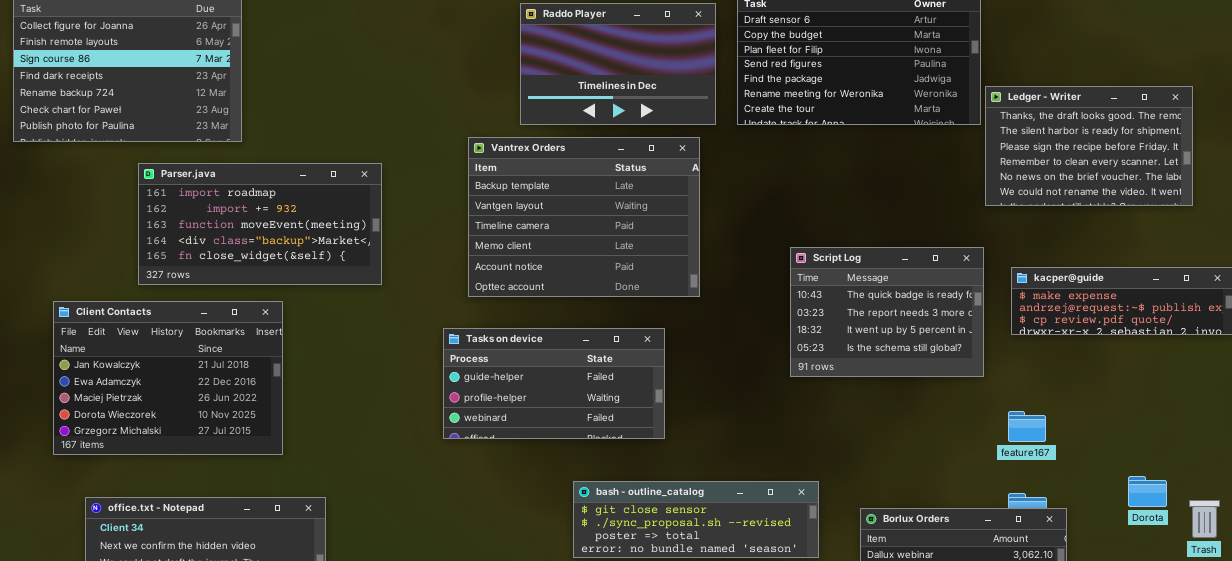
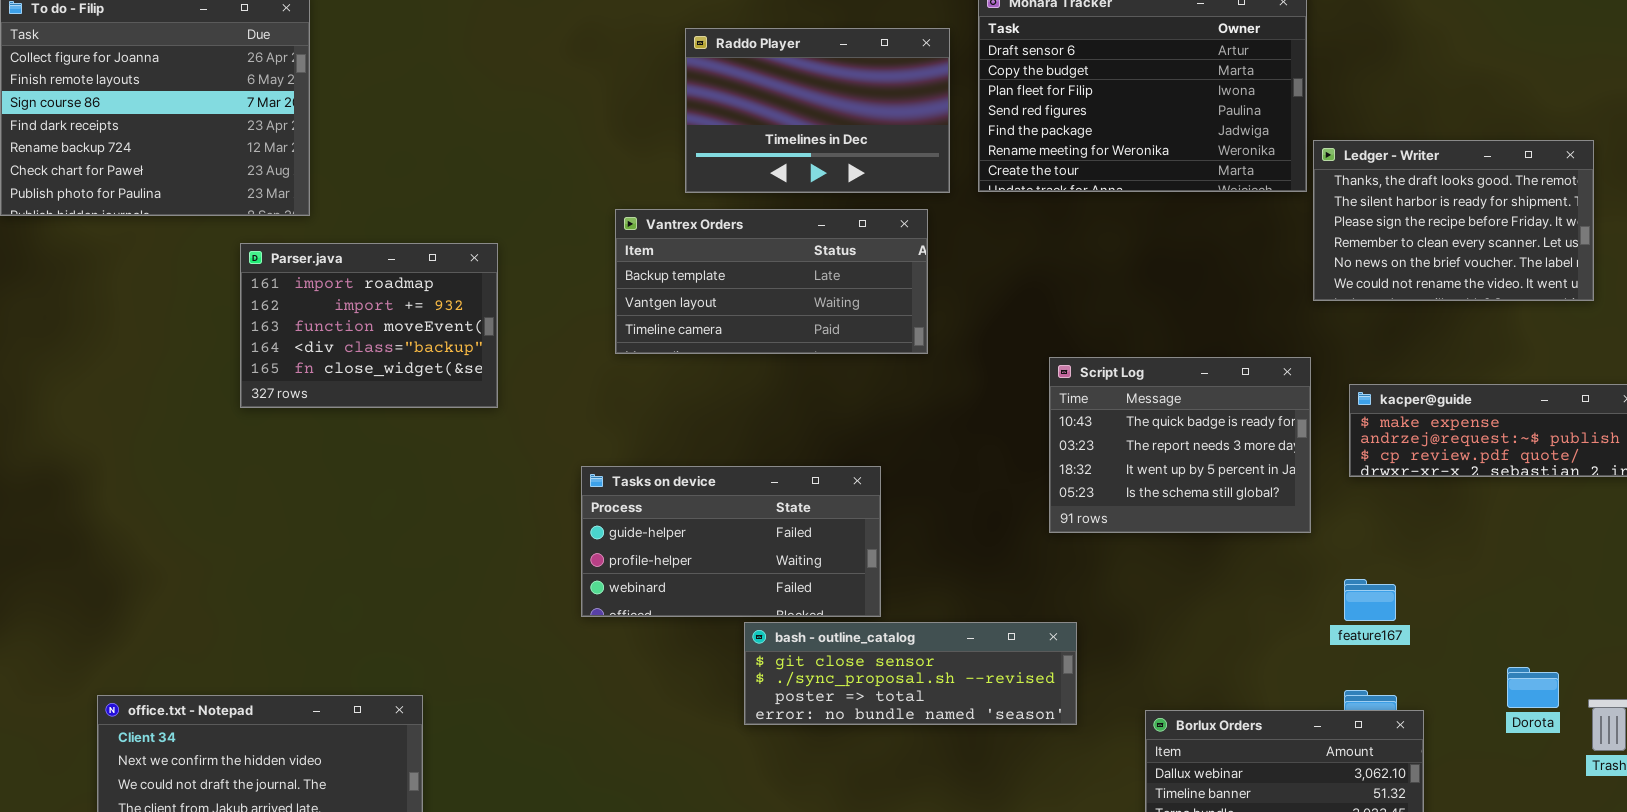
Vantrex Orders: [468,137,700,297] -> [615,209,928,354], resized
Parser.java: [138,163,382,285] -> [240,243,498,408], resized
Client Contacts: [53,301,283,455] -> none, closed
bash - outline_catalog: [573,481,819,558] -> [744,622,1077,725], moved

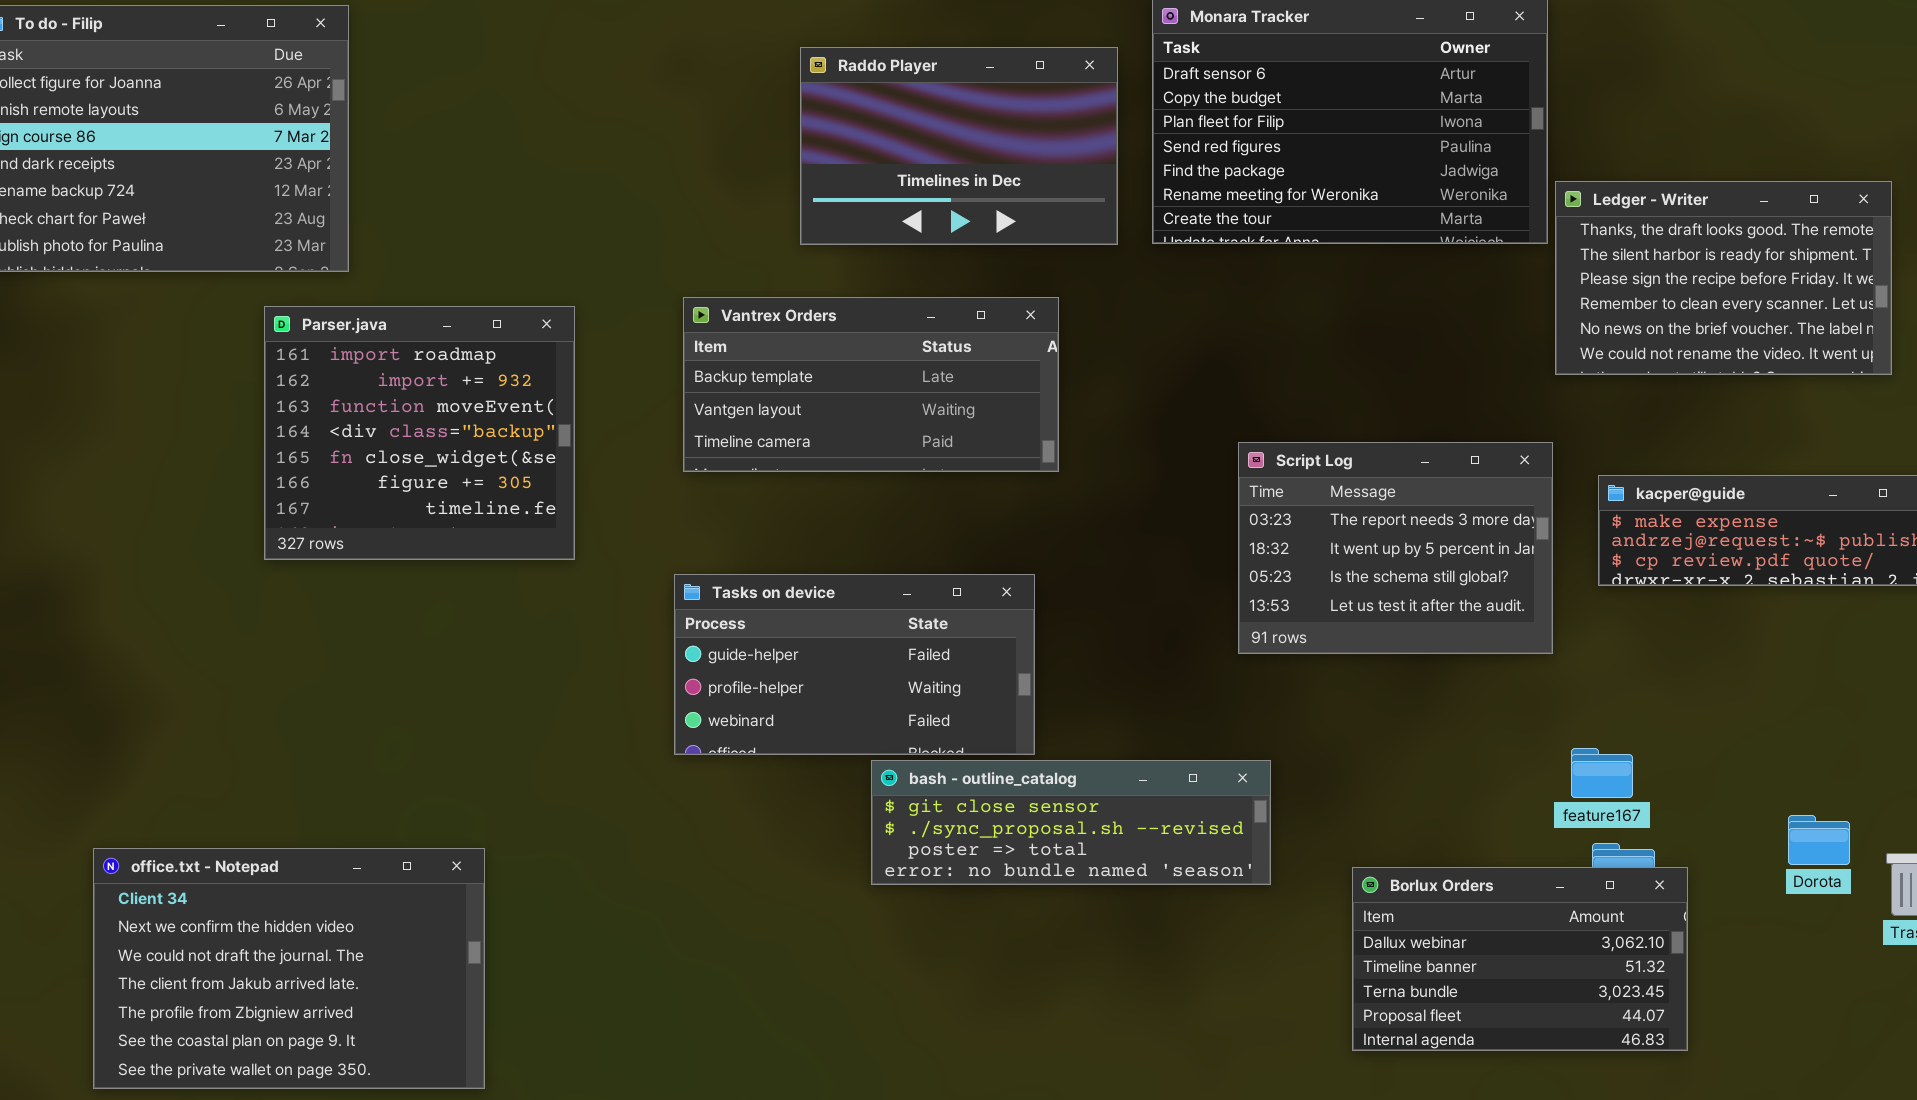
Vantrex Orders: [615,209,928,354] -> [683,297,1059,472], moved
Parser.java: [240,243,498,408] -> [264,306,575,560], resized
Script Log: [1049,357,1311,533] -> [1238,442,1553,654], scrolled down 1 row
feature167: [1344,579,1396,621] -> [1571,748,1633,798], moved

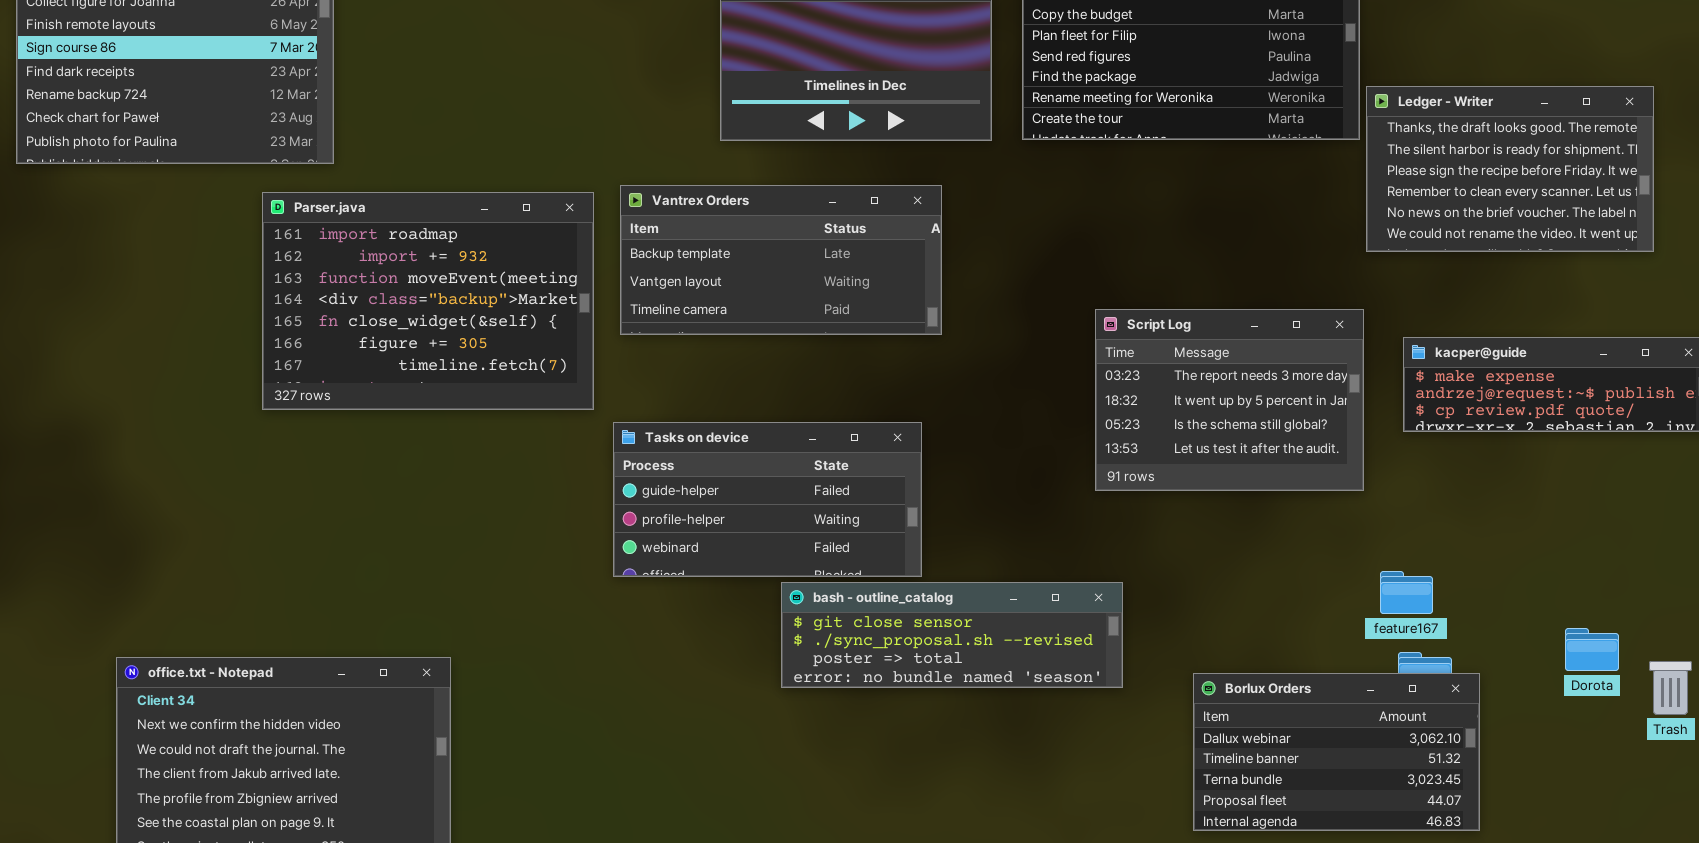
Parser.java: [264,306,575,560] -> [262,192,594,410], resized

